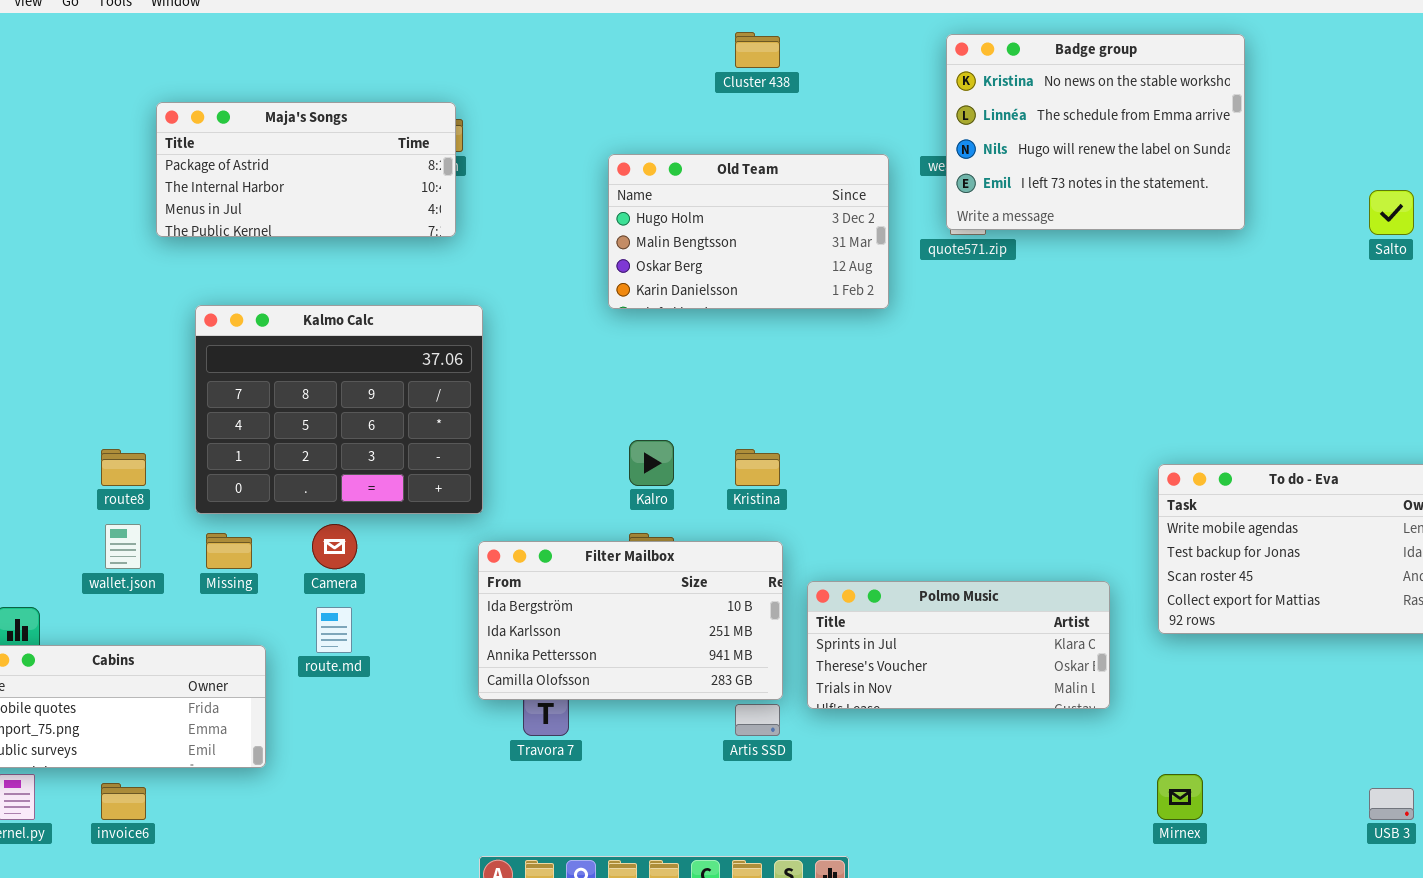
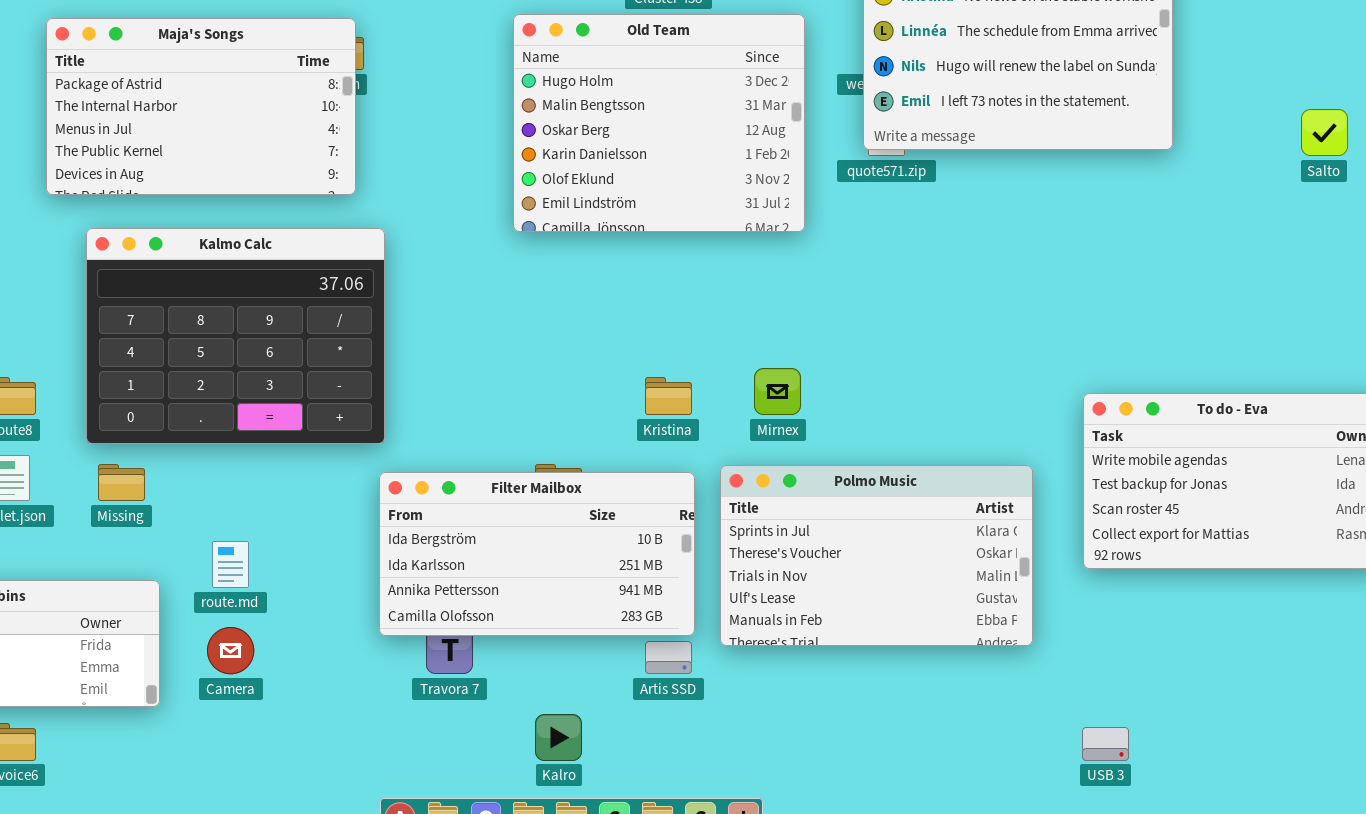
Maja's Songs: [156,102,456,237] -> [46,18,356,195], resized
Old Team: [608,154,889,309] -> [513,14,805,232], resized
Kalro: [629,440,674,486] -> [535,714,582,761], moved
Camera: [312,524,357,569] -> [207,627,254,674], moved
Polmo Music: [807,581,1110,709] -> [720,465,1033,646], resized
Mirnex: [1157,774,1203,820] -> [754,368,801,415], moved
USB 3: [1369,788,1414,820] -> [1082,727,1129,761], moved

